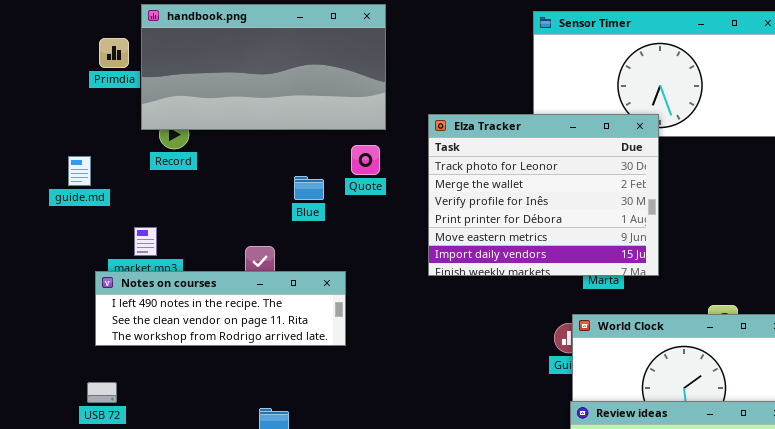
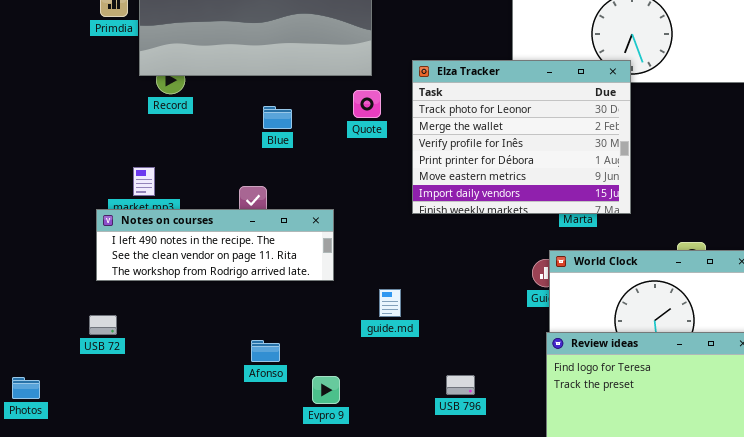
Quote: [351,145,380,175] -> [353,90,381,118], moved
guide.md: [68,156,91,186] -> [379,289,401,317], moved
Blue: [294,176,324,200] -> [263,106,292,129], moved

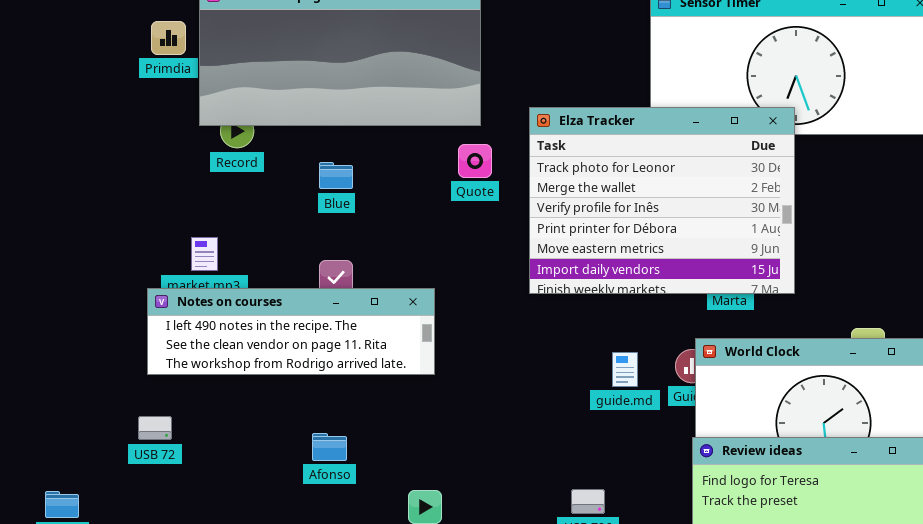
Blue: [263,106,292,129] -> [319,162,353,189], moved
guide.md: [379,289,401,317] -> [612,352,638,387], moved
Afonso: [251,340,280,362] -> [312,433,347,461], moved

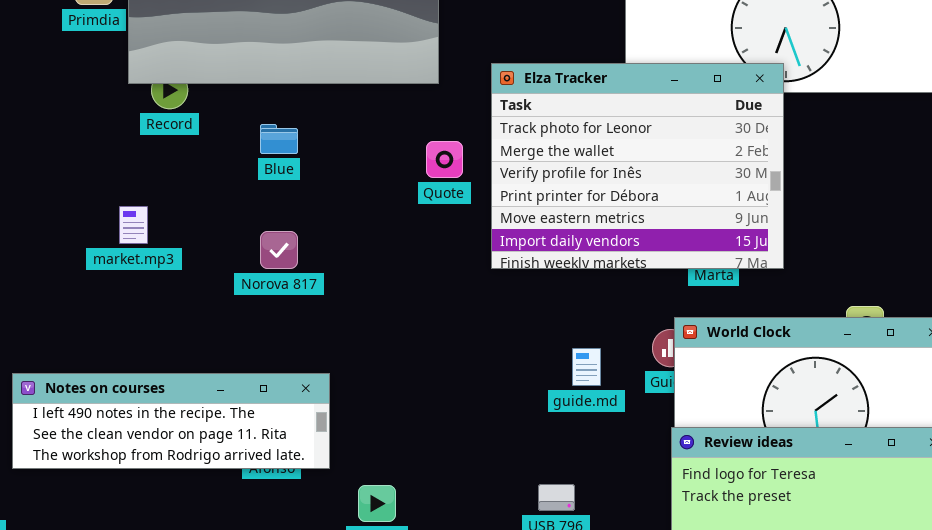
Quote: [458,144,492,178] -> [426,141,463,178], moved
Notes on courses: [147,288,435,375] -> [12,373,330,469], moved
guide.md: [612,352,638,387] -> [572,348,601,386], moved

